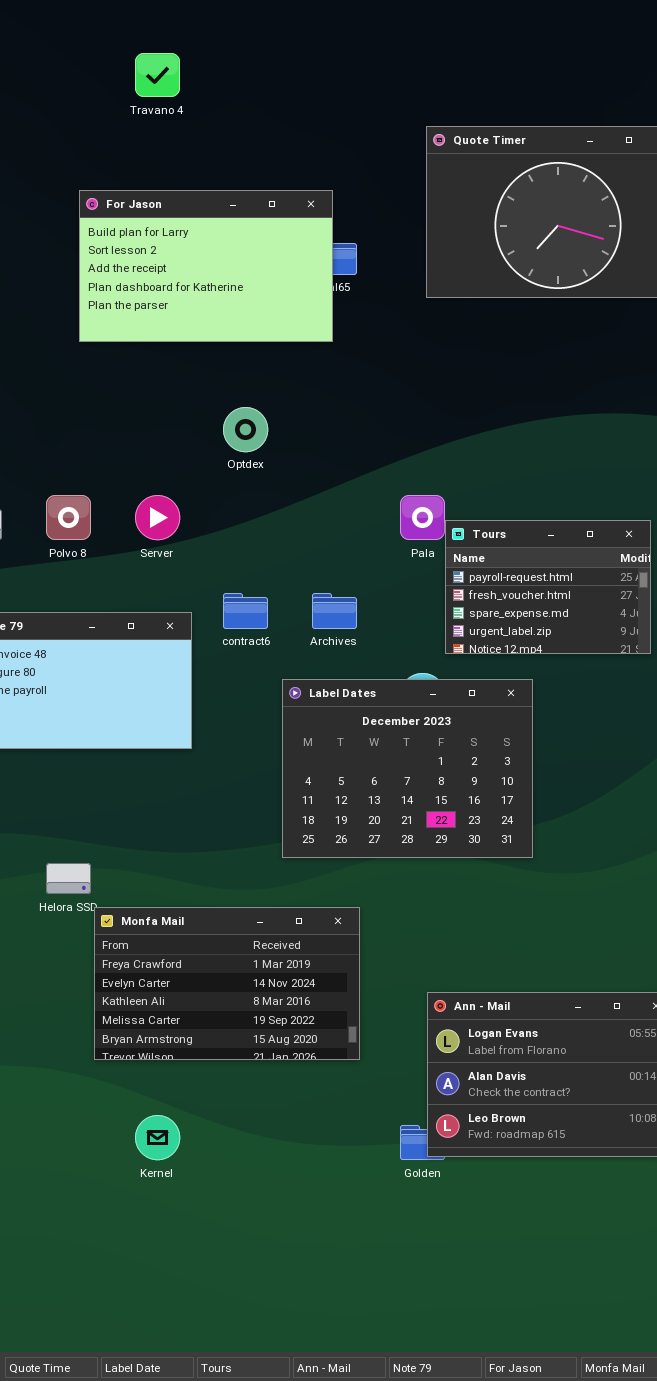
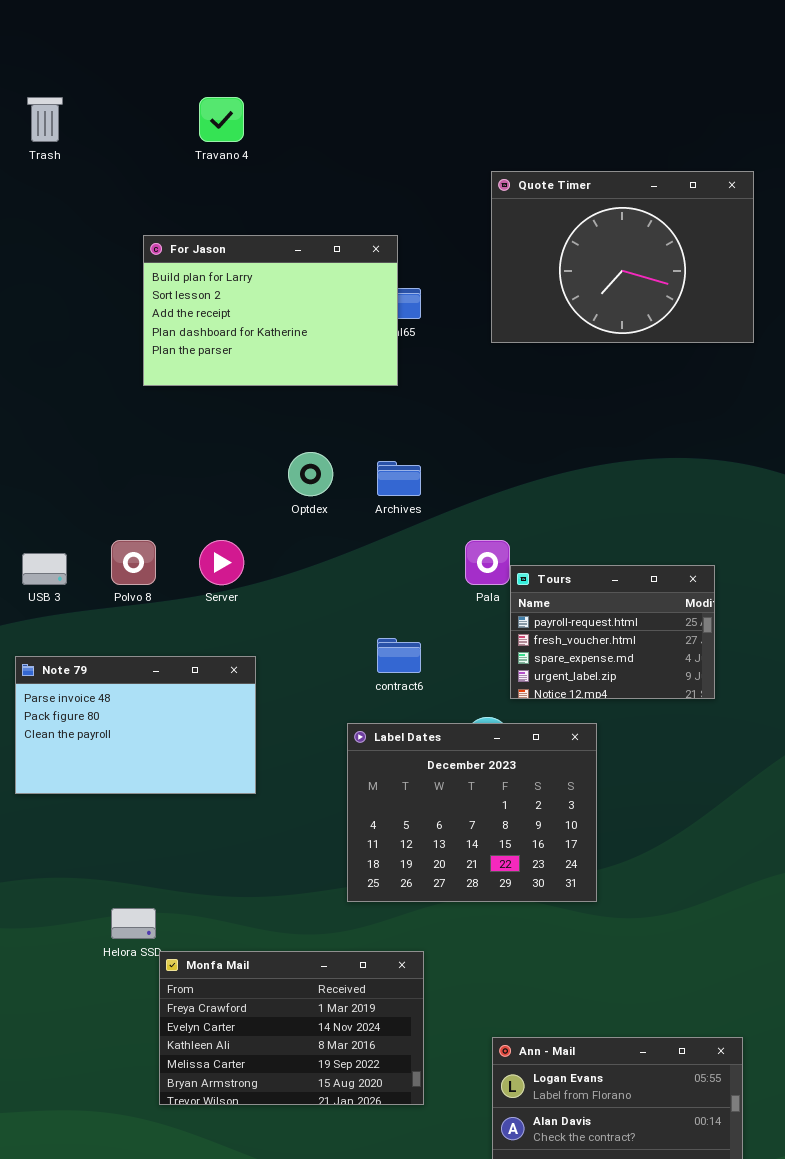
contract6: [223,593,268,629] -> [377,638,421,673], moved
Archives: [312,593,357,629] -> [377,461,421,496], moved

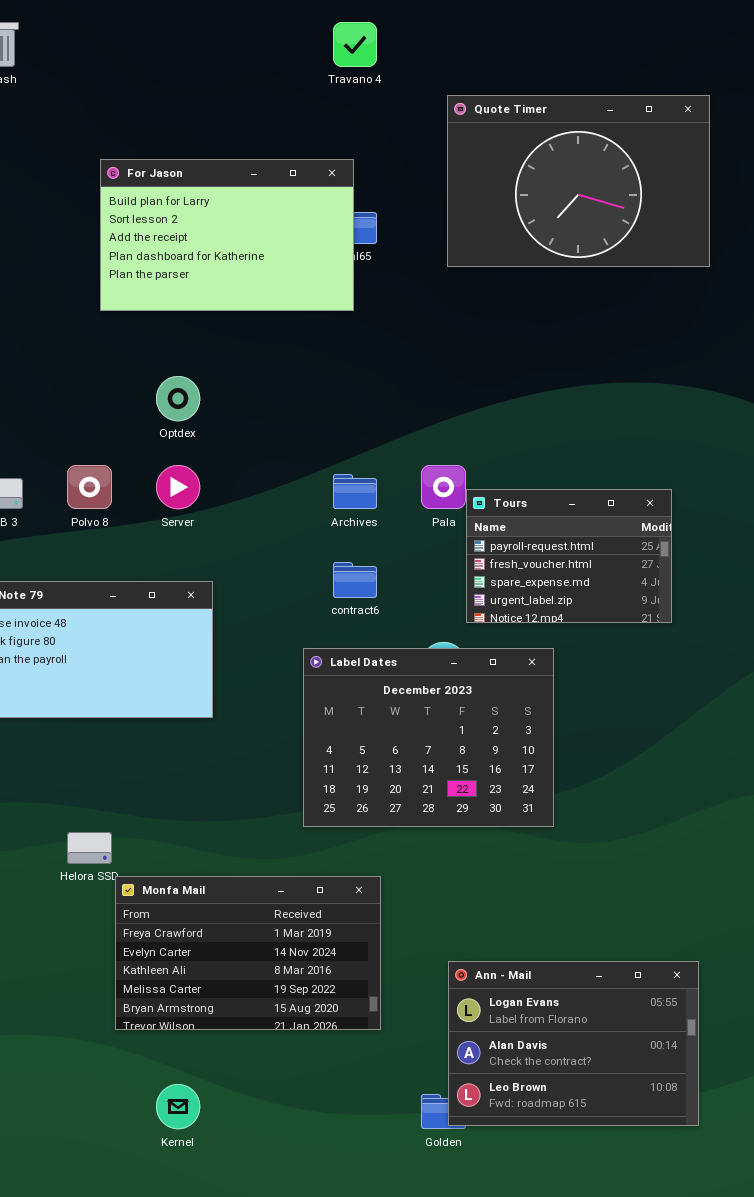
Travano 4: [199,97,244,142] -> [333,22,377,67], moved
Optdex: [288,452,333,496] -> [156,376,200,421], moved
Archives: [377,461,421,496] -> [333,474,377,509], moved

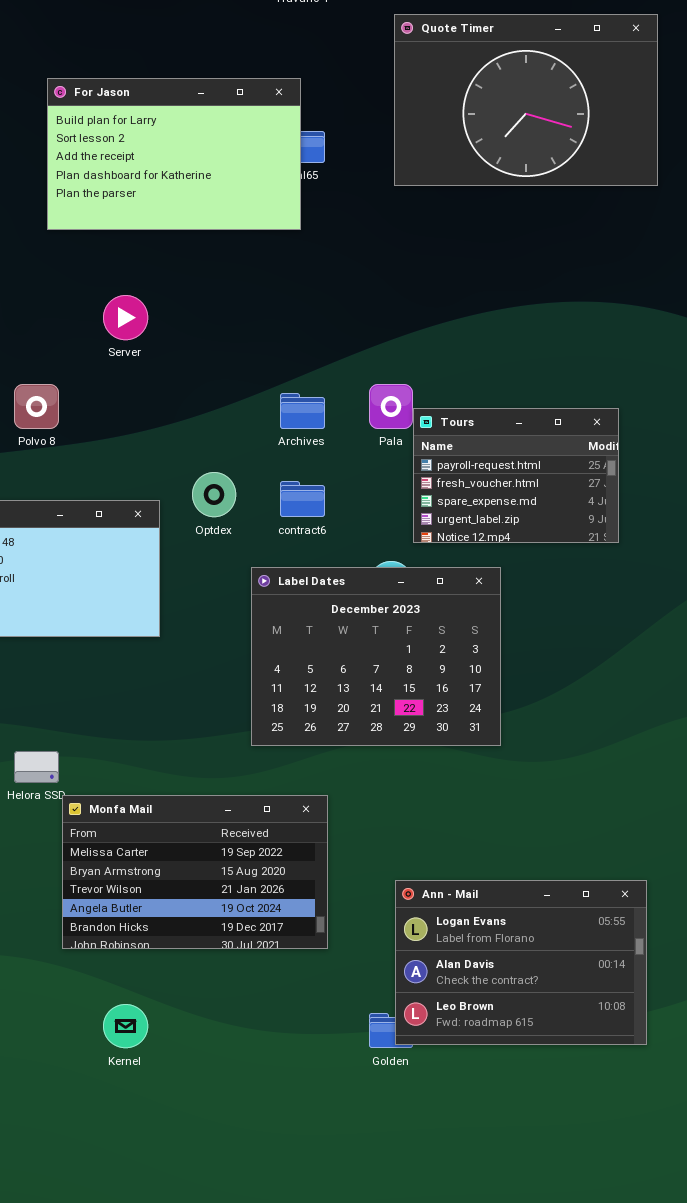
Optdex: [156,376,200,421] -> [192,472,236,517], moved
Server: [156,465,200,509] -> [103,295,148,340], moved
Monfa Mail: [115,876,381,1030] -> [62,795,328,949], scrolled down 3 rows

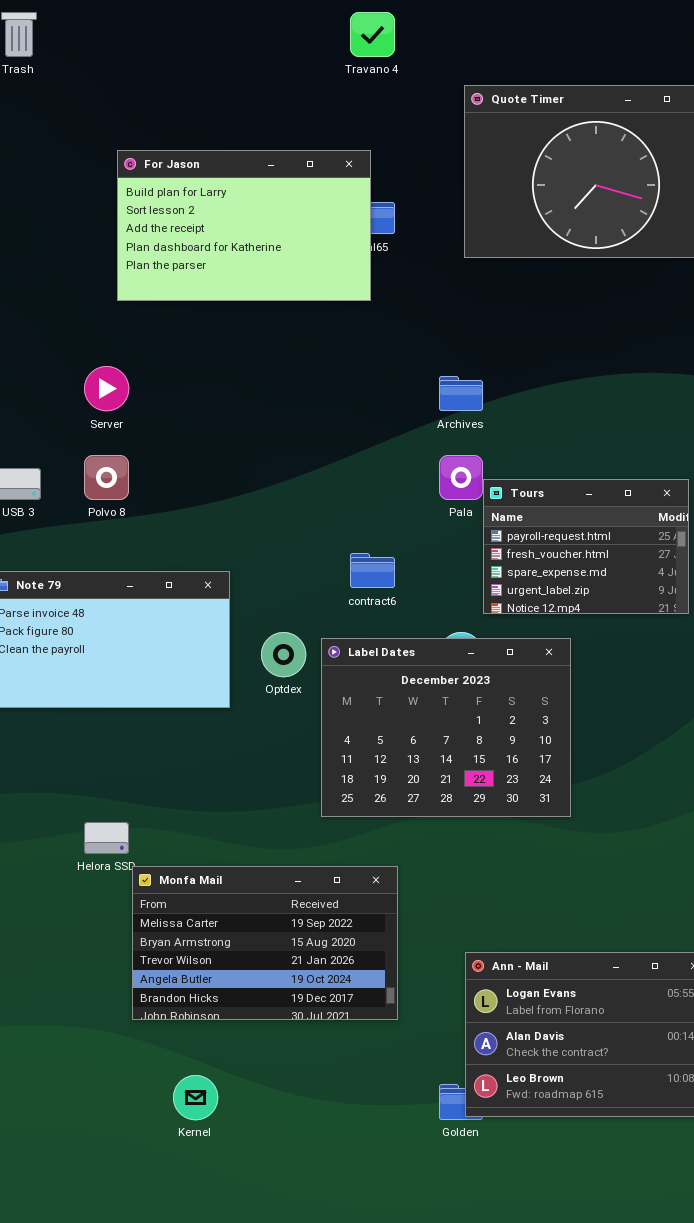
Server: [103,295,148,340] -> [84,366,129,411], moved
Archives: [280,393,325,429] -> [439,376,483,411], moved
Optdex: [192,472,236,517] -> [261,632,306,677], moved

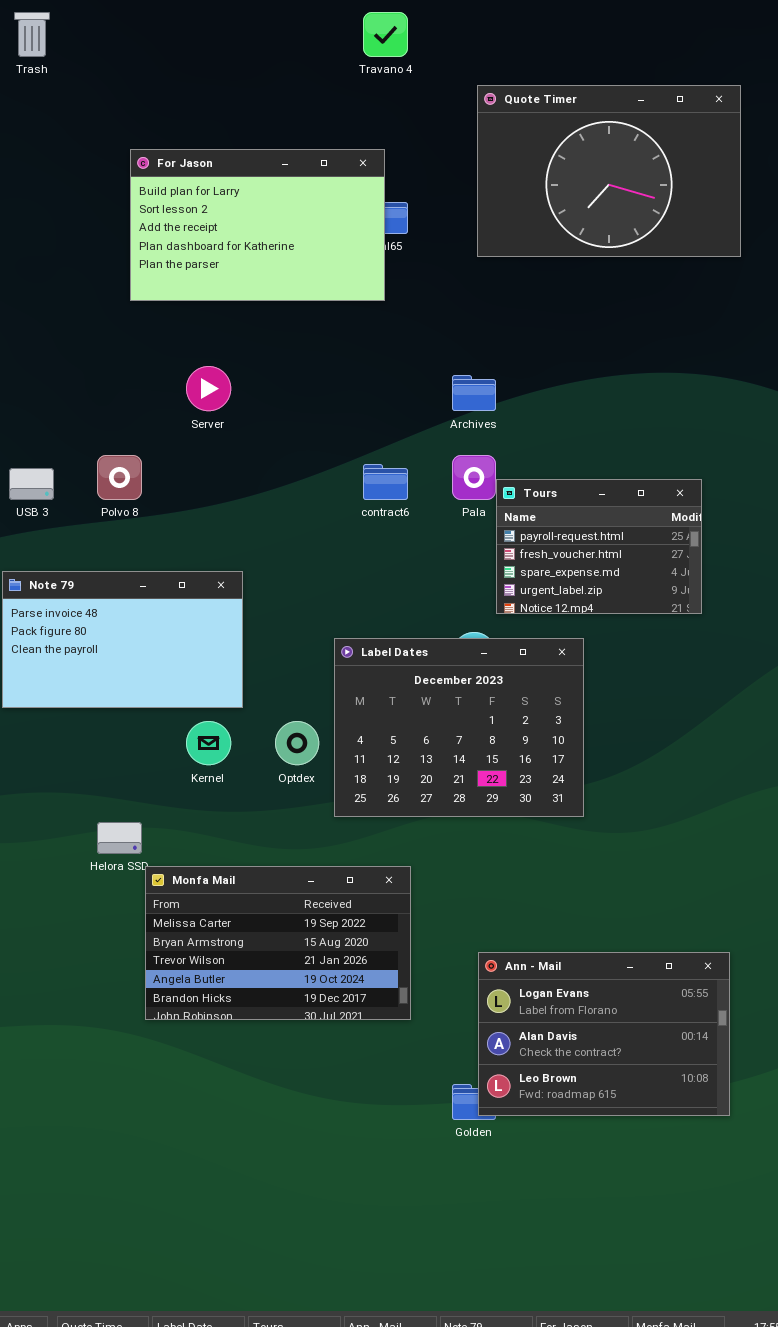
Server: [84,366,129,411] -> [186,366,231,411], moved
contract6: [350,553,395,588] -> [363,464,408,500], moved
Optdex: [261,632,306,677] -> [275,721,319,765], moved
Kernel: [173,1075,218,1120] -> [186,721,231,765], moved

